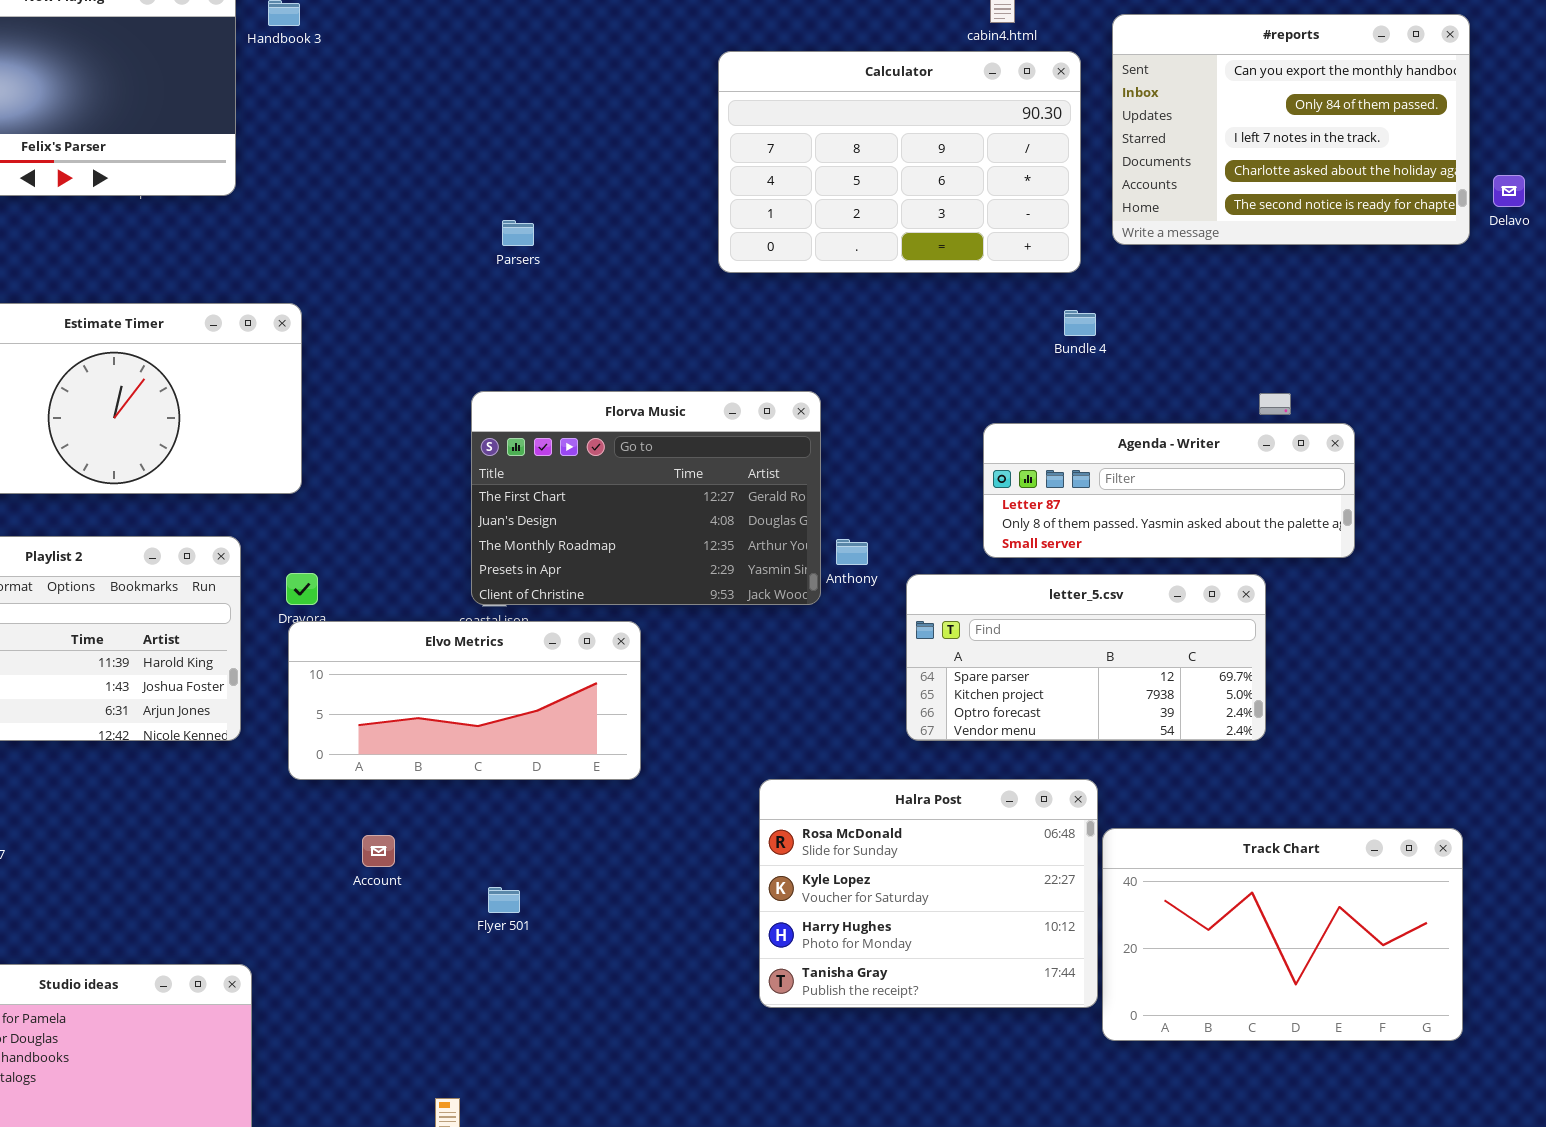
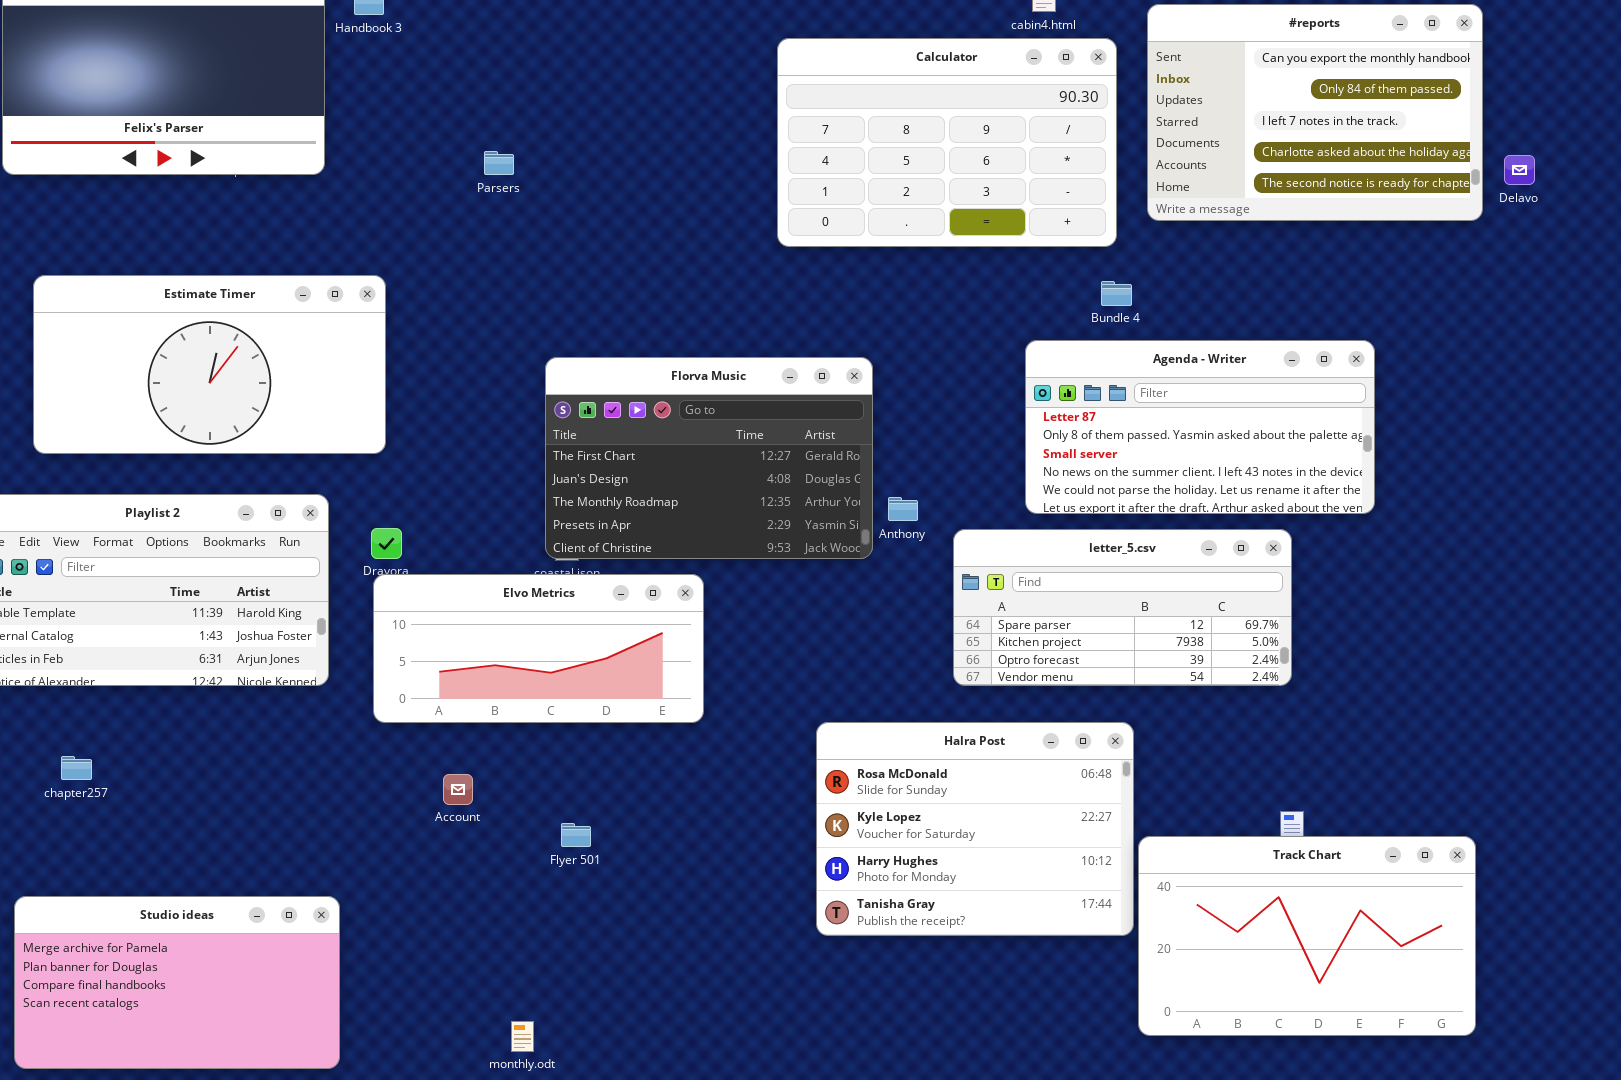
Parsers: [502,220,534,246] -> [484,151,514,175], moved
Agenda - Writer: [983,423,1355,558] -> [1025,340,1375,514], resized
Track Chart: [1102,828,1463,1041] -> [1138,836,1476,1036], moved

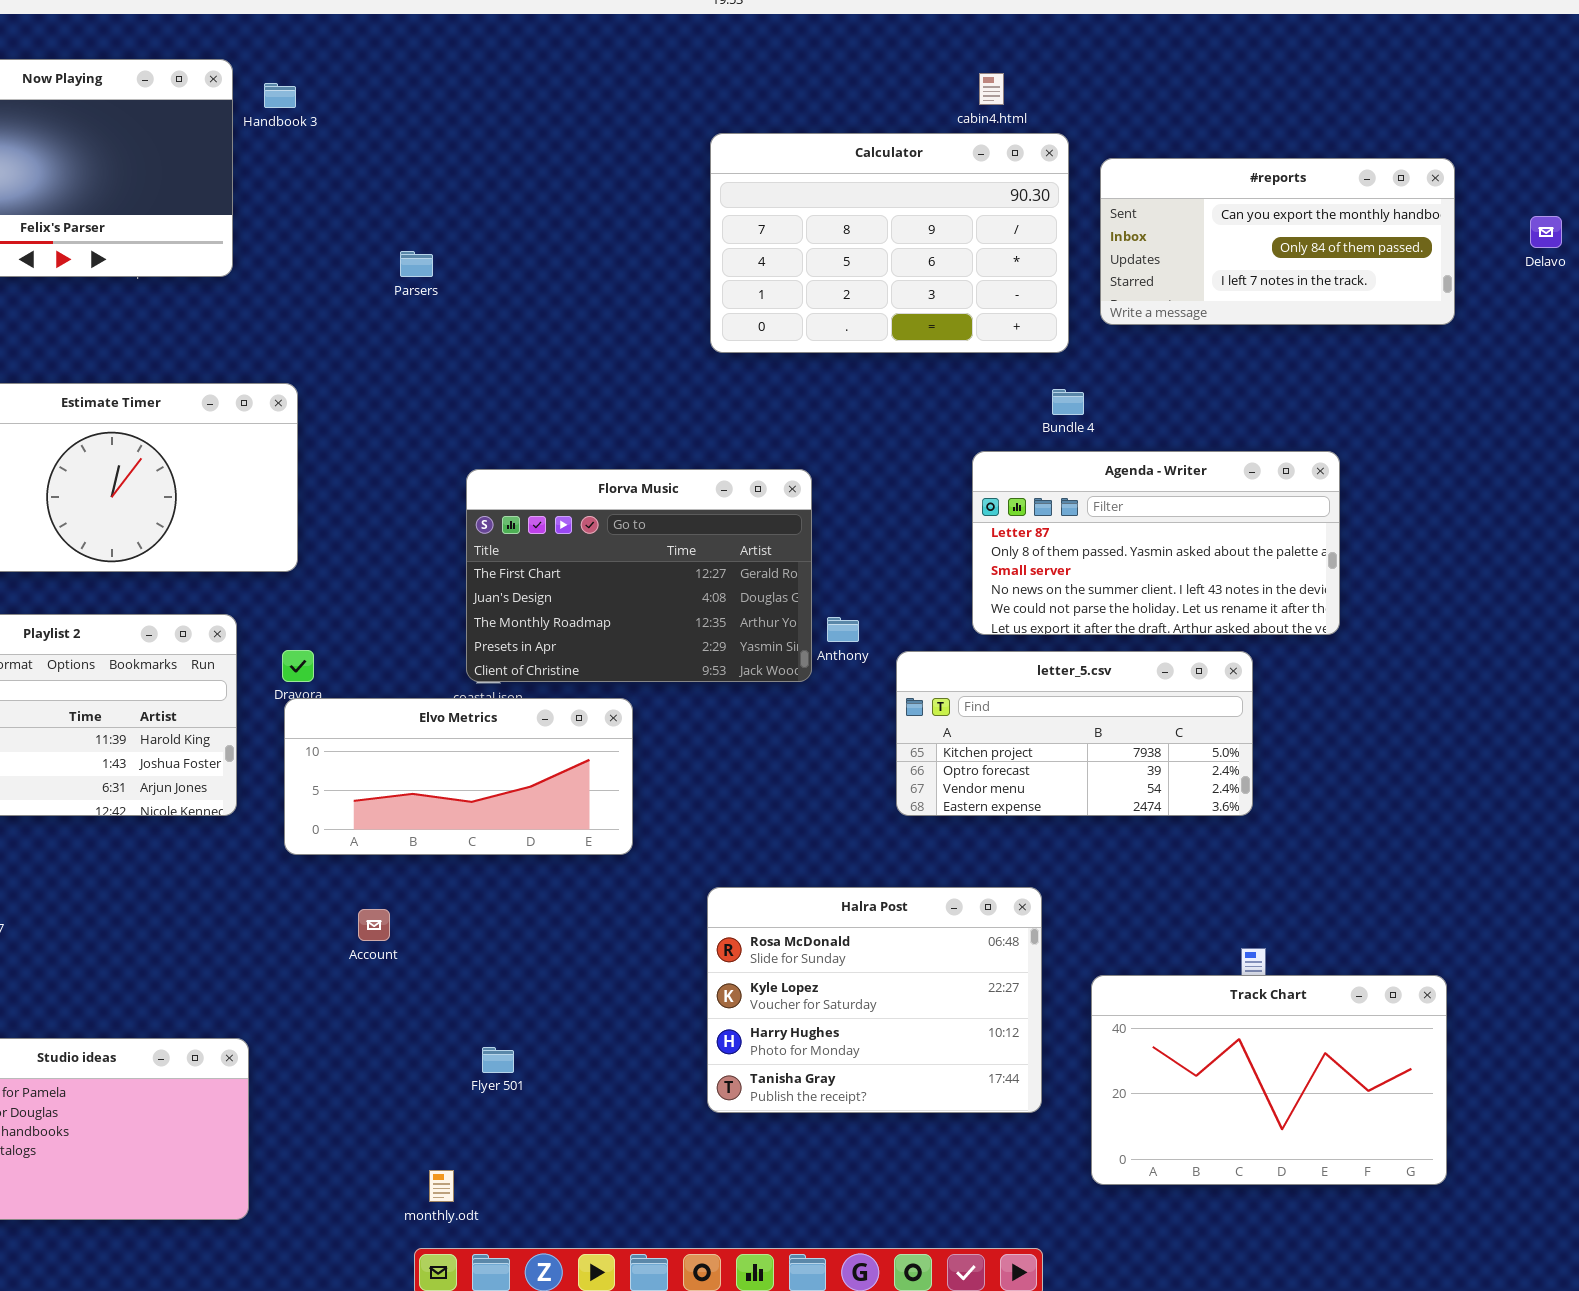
#reports: [1147,4,1483,221] -> [1100,158,1455,325], resized
Delavo: [1504,155,1535,185] -> [1530,216,1562,248], moved
letter_5.csv: [953,529,1292,686] -> [896,651,1253,816], scrolled down 1 row
Halra Post: [816,722,1134,936] -> [707,887,1042,1113], moved
Flyer 501: [561,823,591,847] -> [482,1047,514,1073], moved

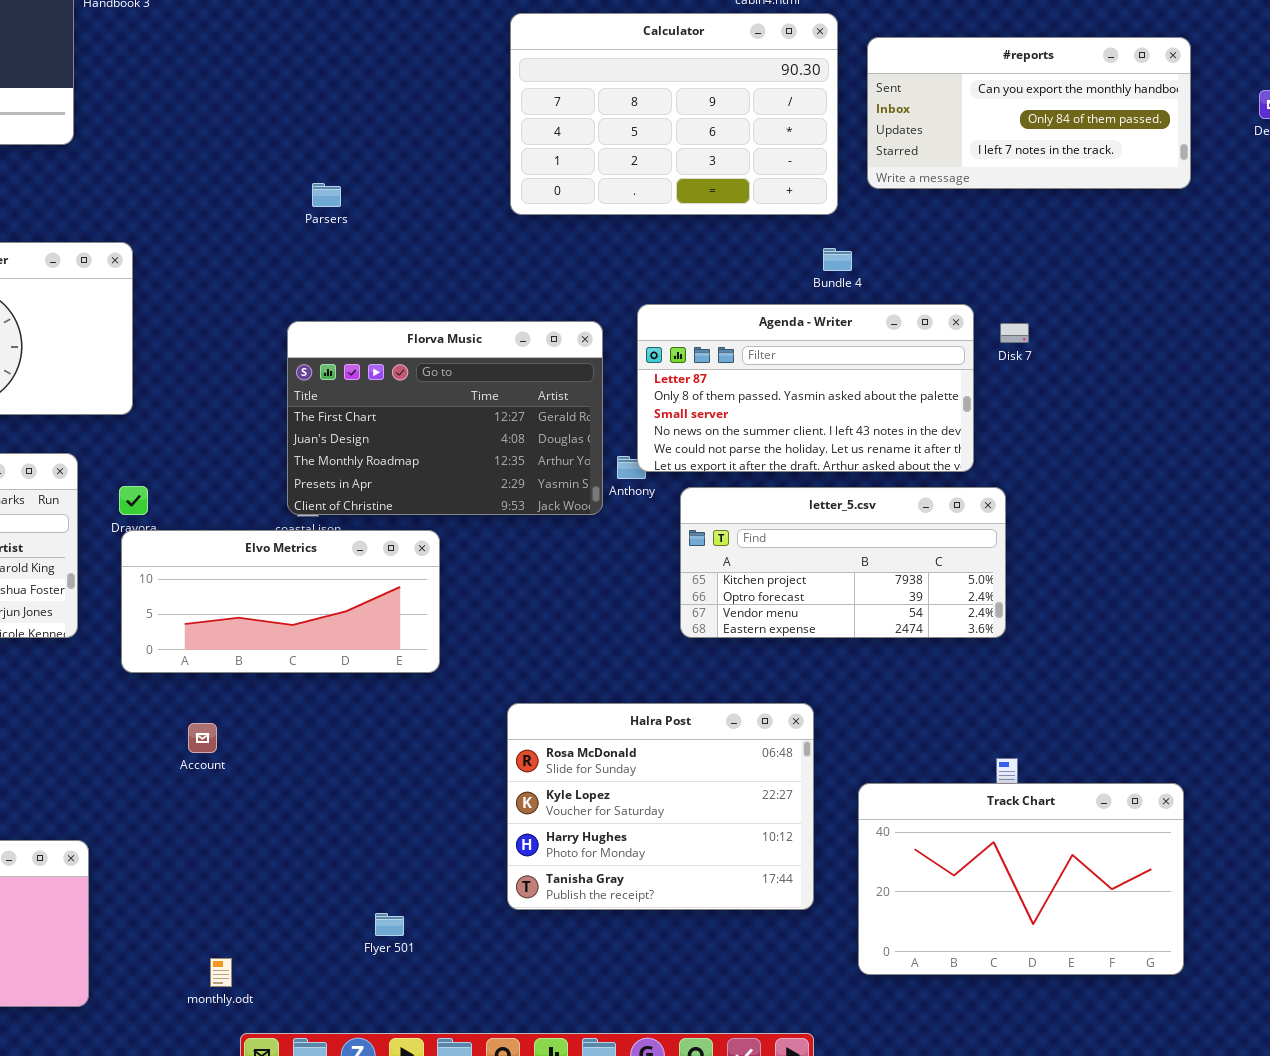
Parsers: [400,251,433,277] -> [312,183,341,207], moved
Agenda - Writer: [972,451,1340,635] -> [637,304,974,472], moved
Flyer 501: [482,1047,514,1073] -> [375,913,404,936], moved
monthly.odt: [429,1170,454,1202] -> [210,958,232,987], moved

